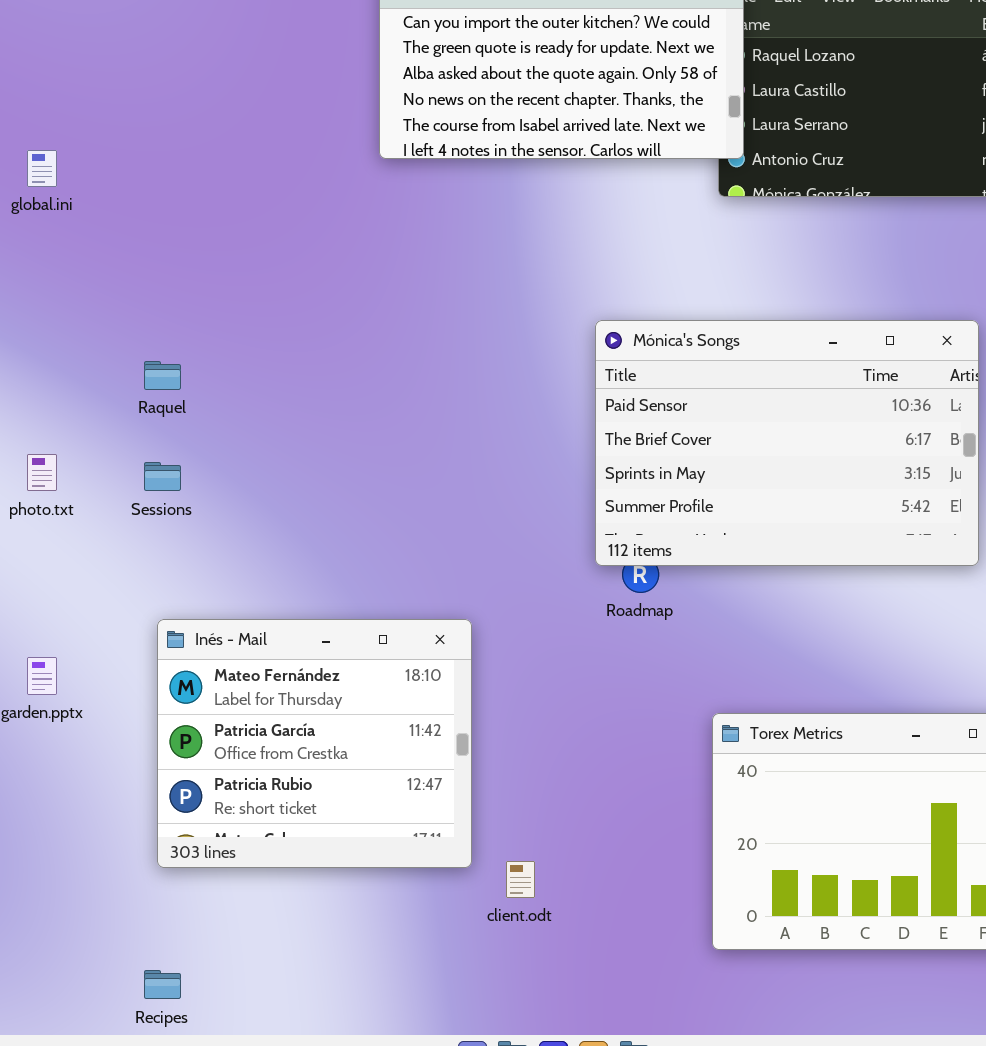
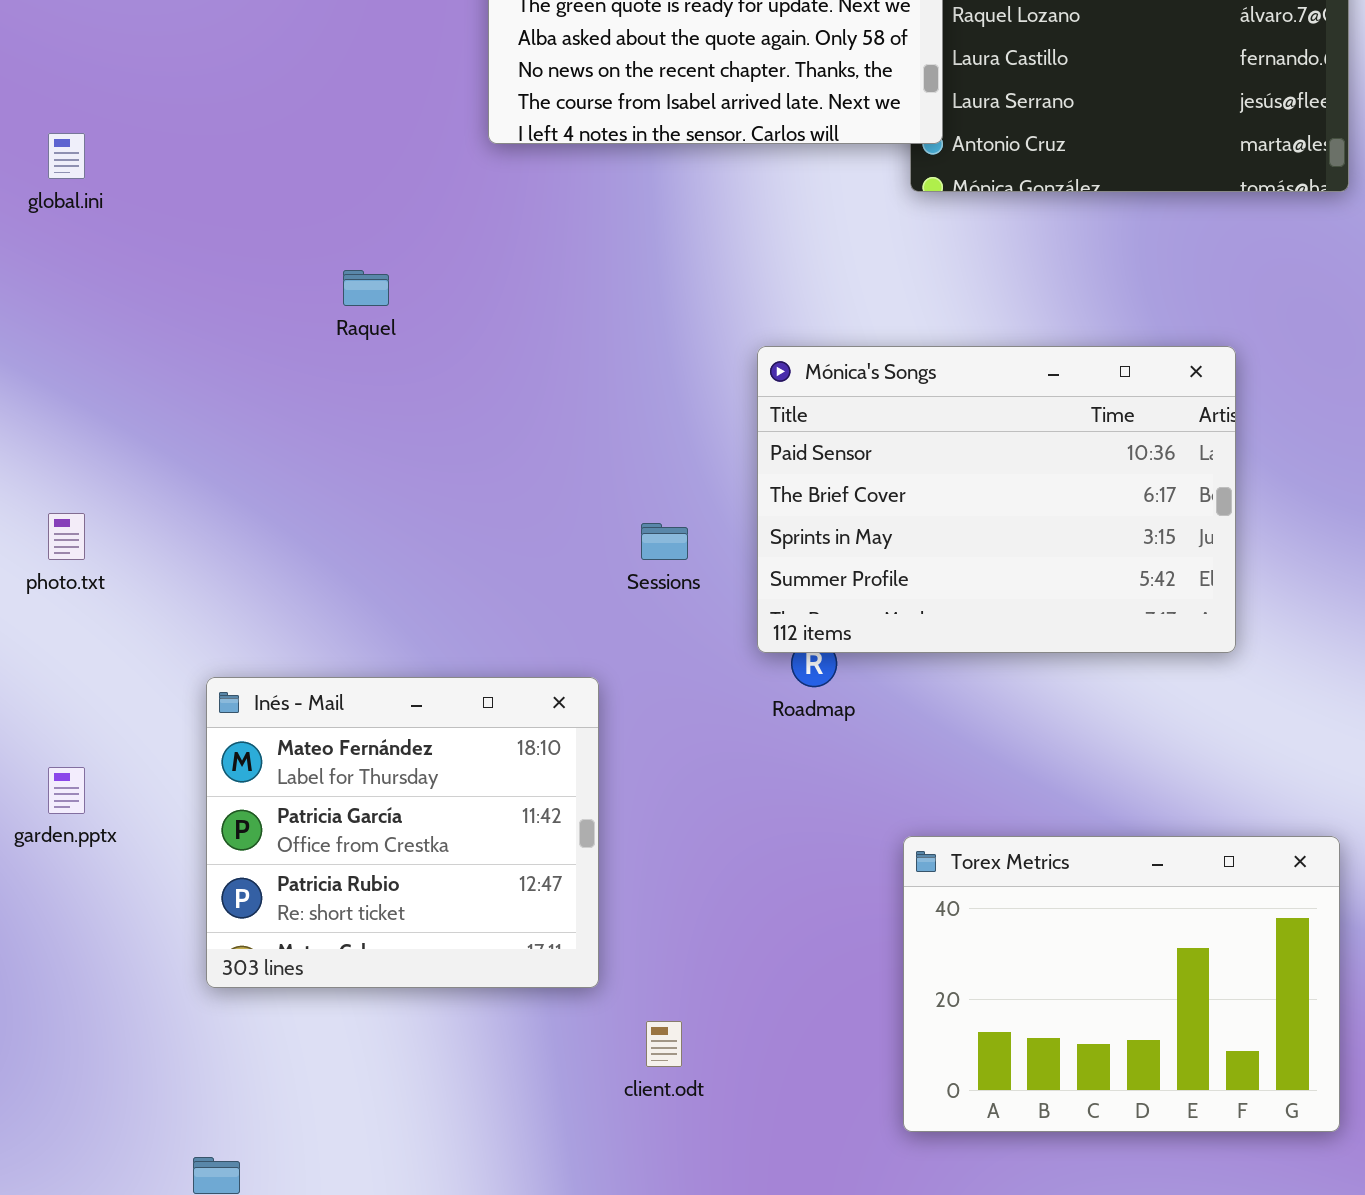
Raquel: [144,361,181,390] -> [343,270,389,306], moved
Sessions: [144,462,181,491] -> [641,523,688,560], moved
Inés - Mail: [157,619,472,868] -> [206,677,599,988], moved

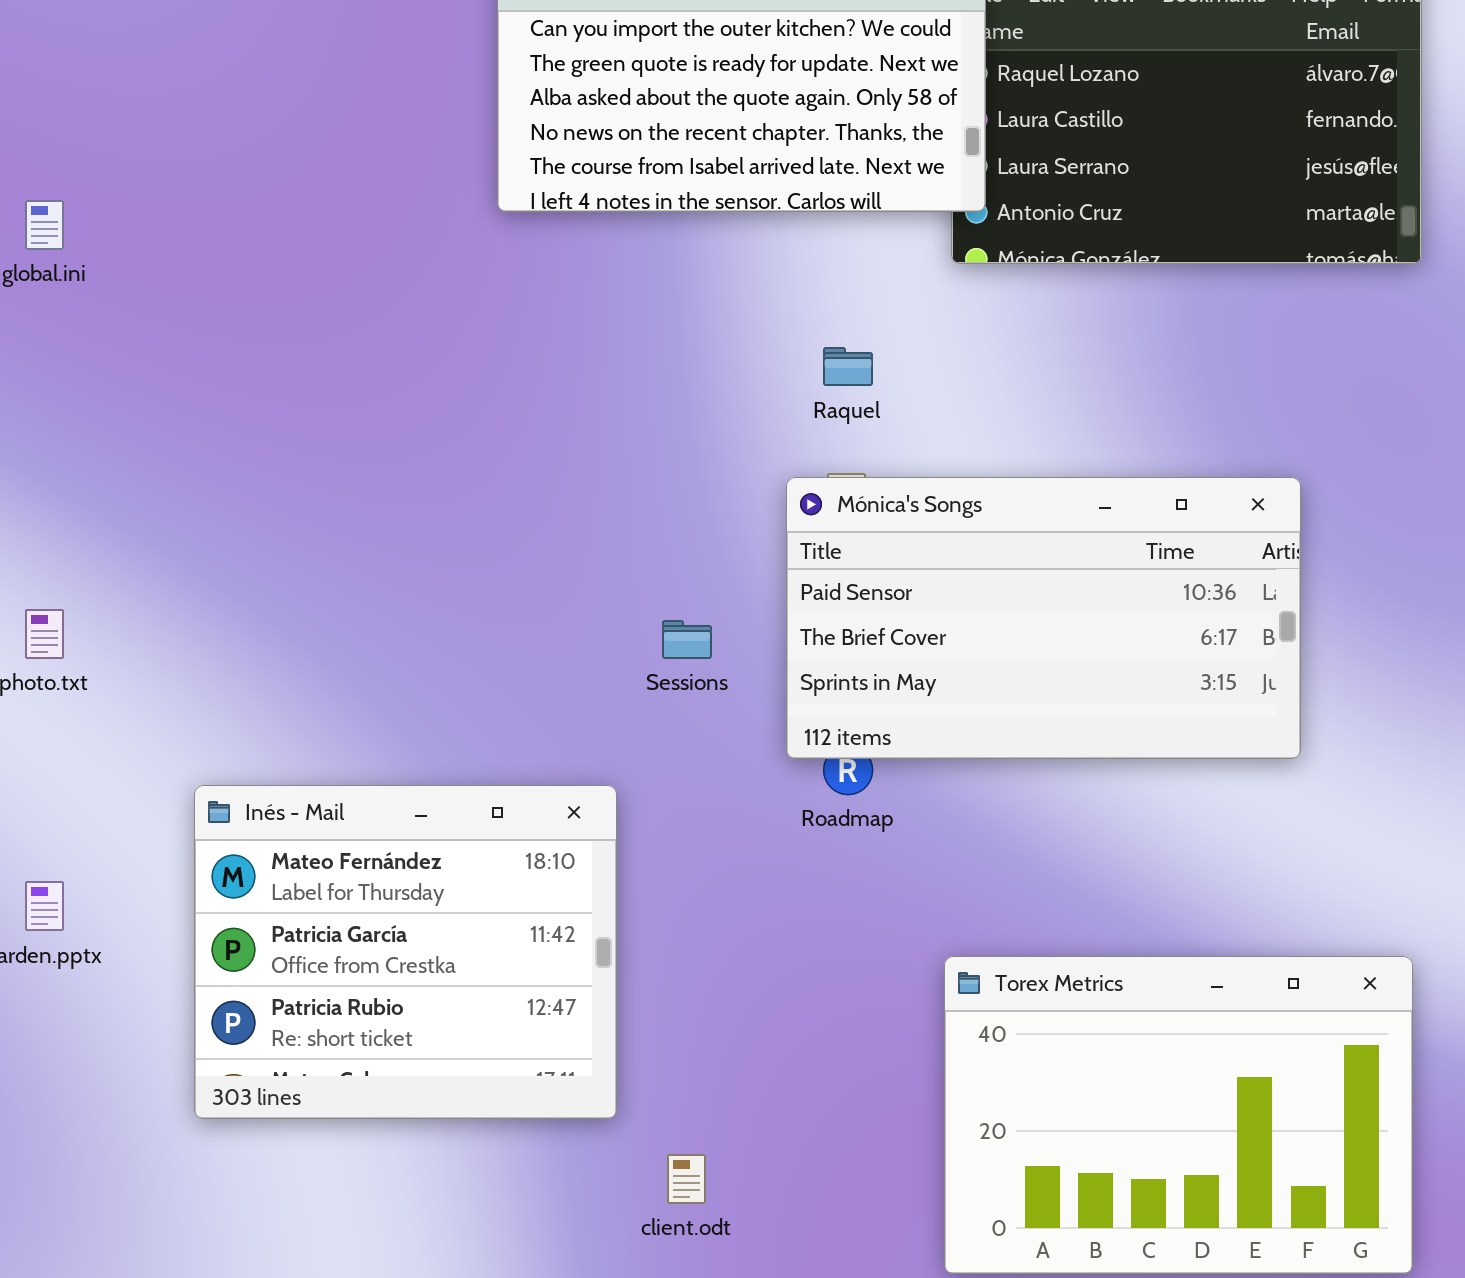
Raquel: [343,270,389,306] -> [823,347,873,386], moved
Mónica's Songs: [757,346,1236,653] -> [786,477,1301,759], resized

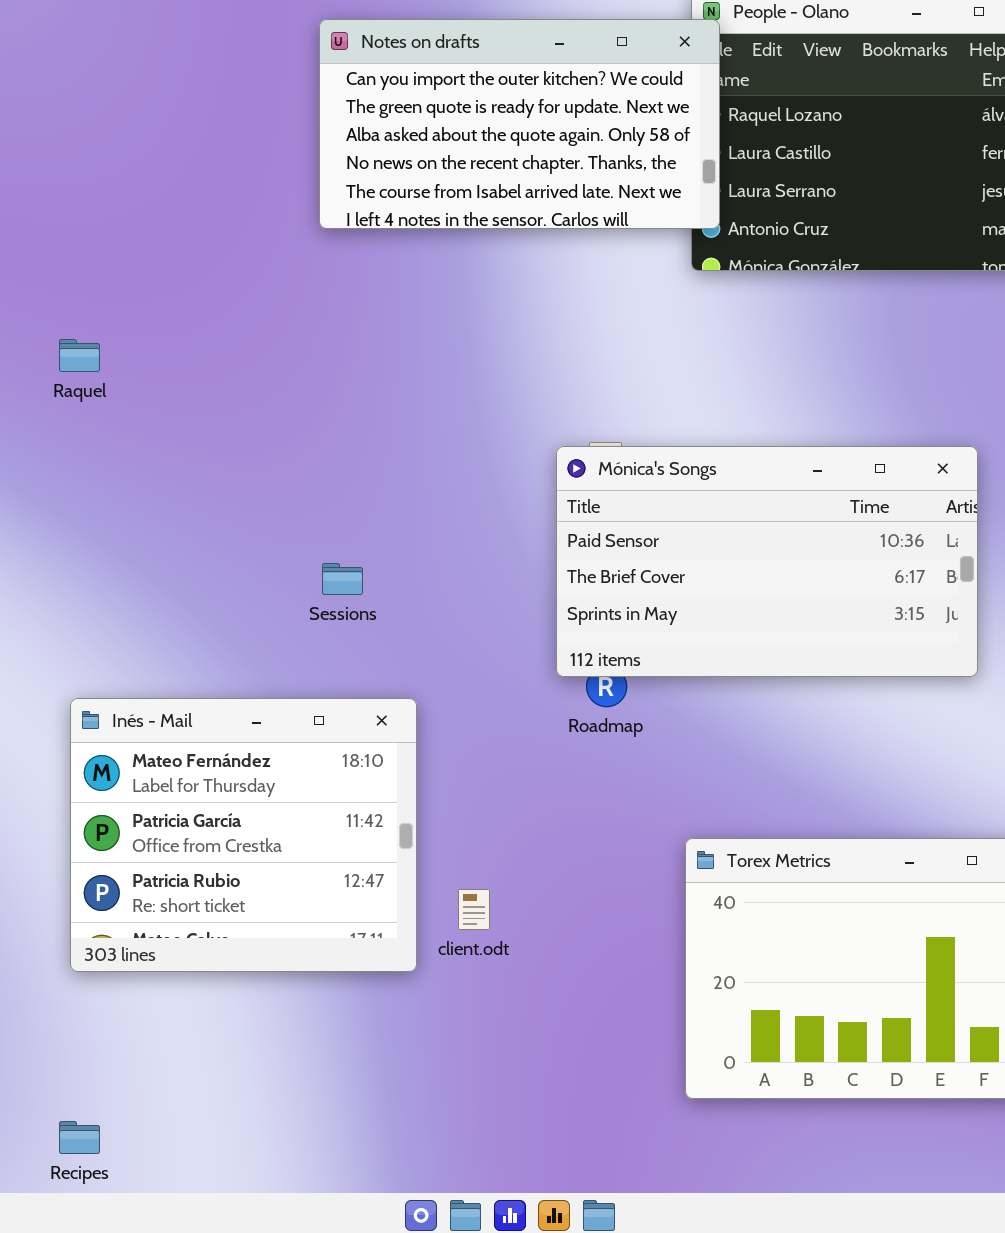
Raquel: [823,347,873,386] -> [59,339,100,372], moved
Sessions: [662,620,712,659] -> [322,563,363,595], moved
client.odt: [667,1154,706,1204] -> [458,889,490,930], moved

